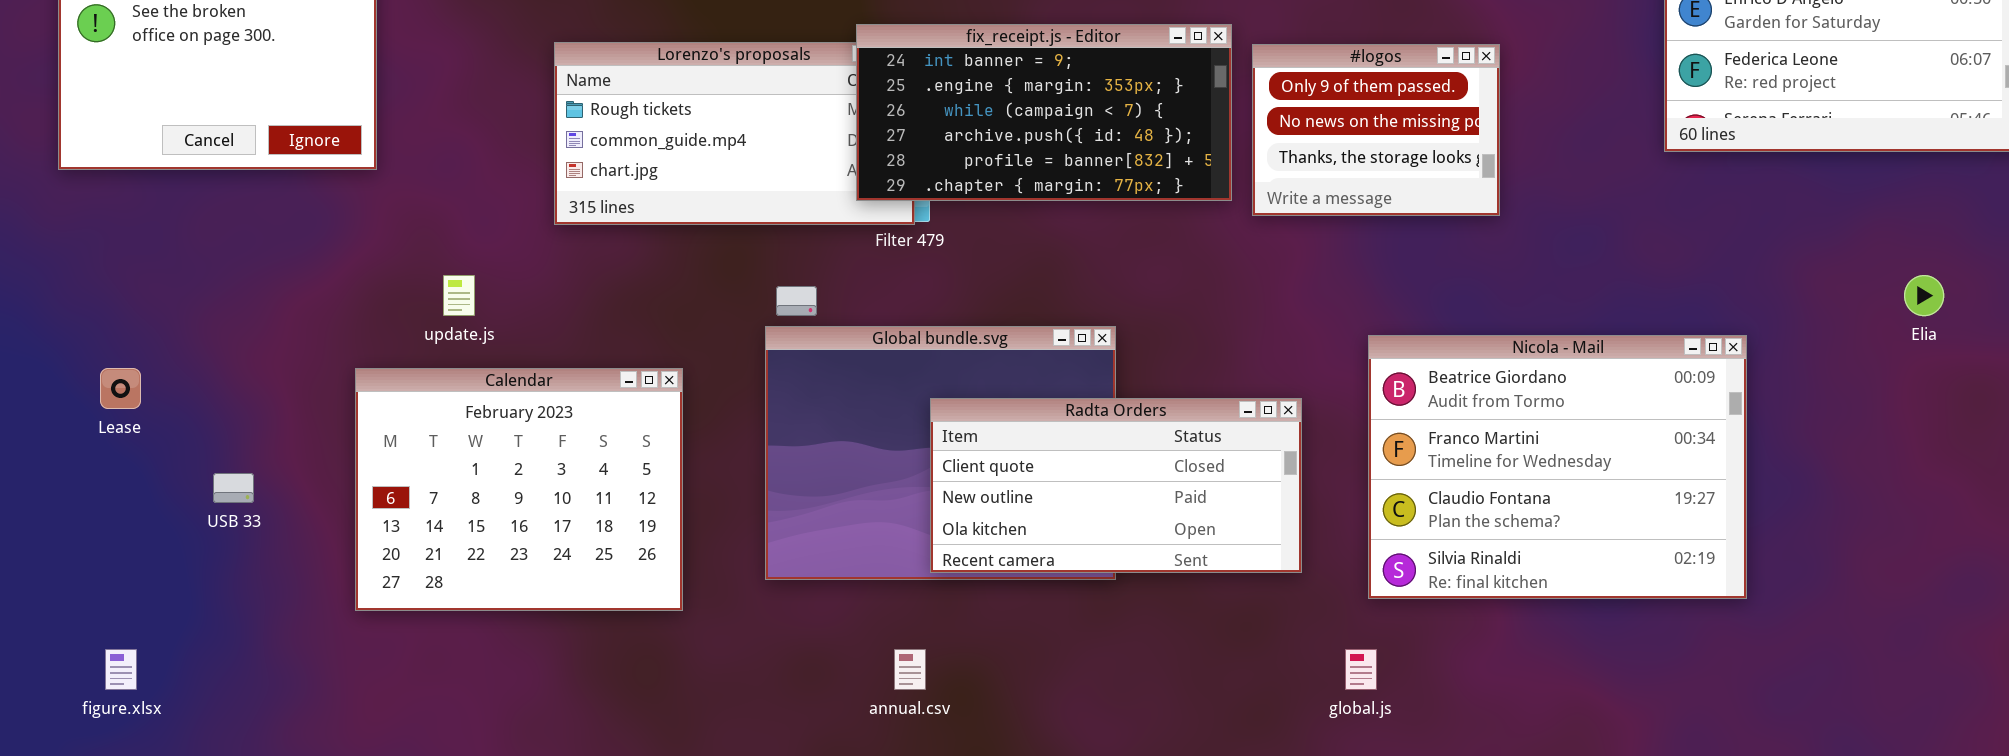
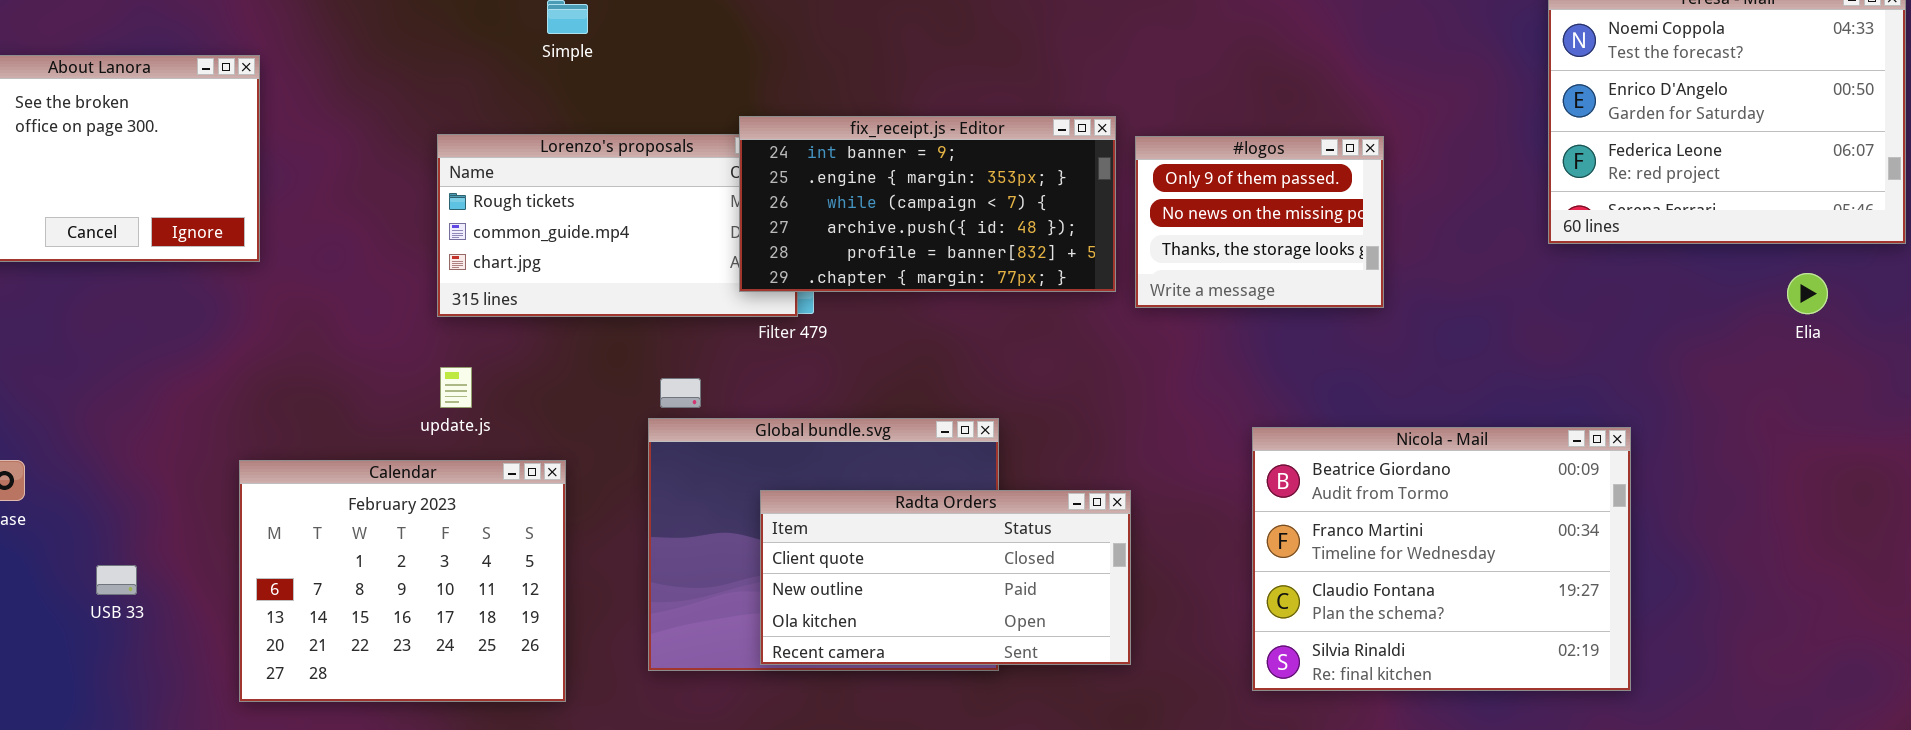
update.js: [443,275,475,316] -> [440,367,472,408], moved
Elia: [1904,275,1944,316] -> [1787,273,1828,314], moved
Radta Orders: [930,398,1302,573] -> [760,490,1131,665], moved

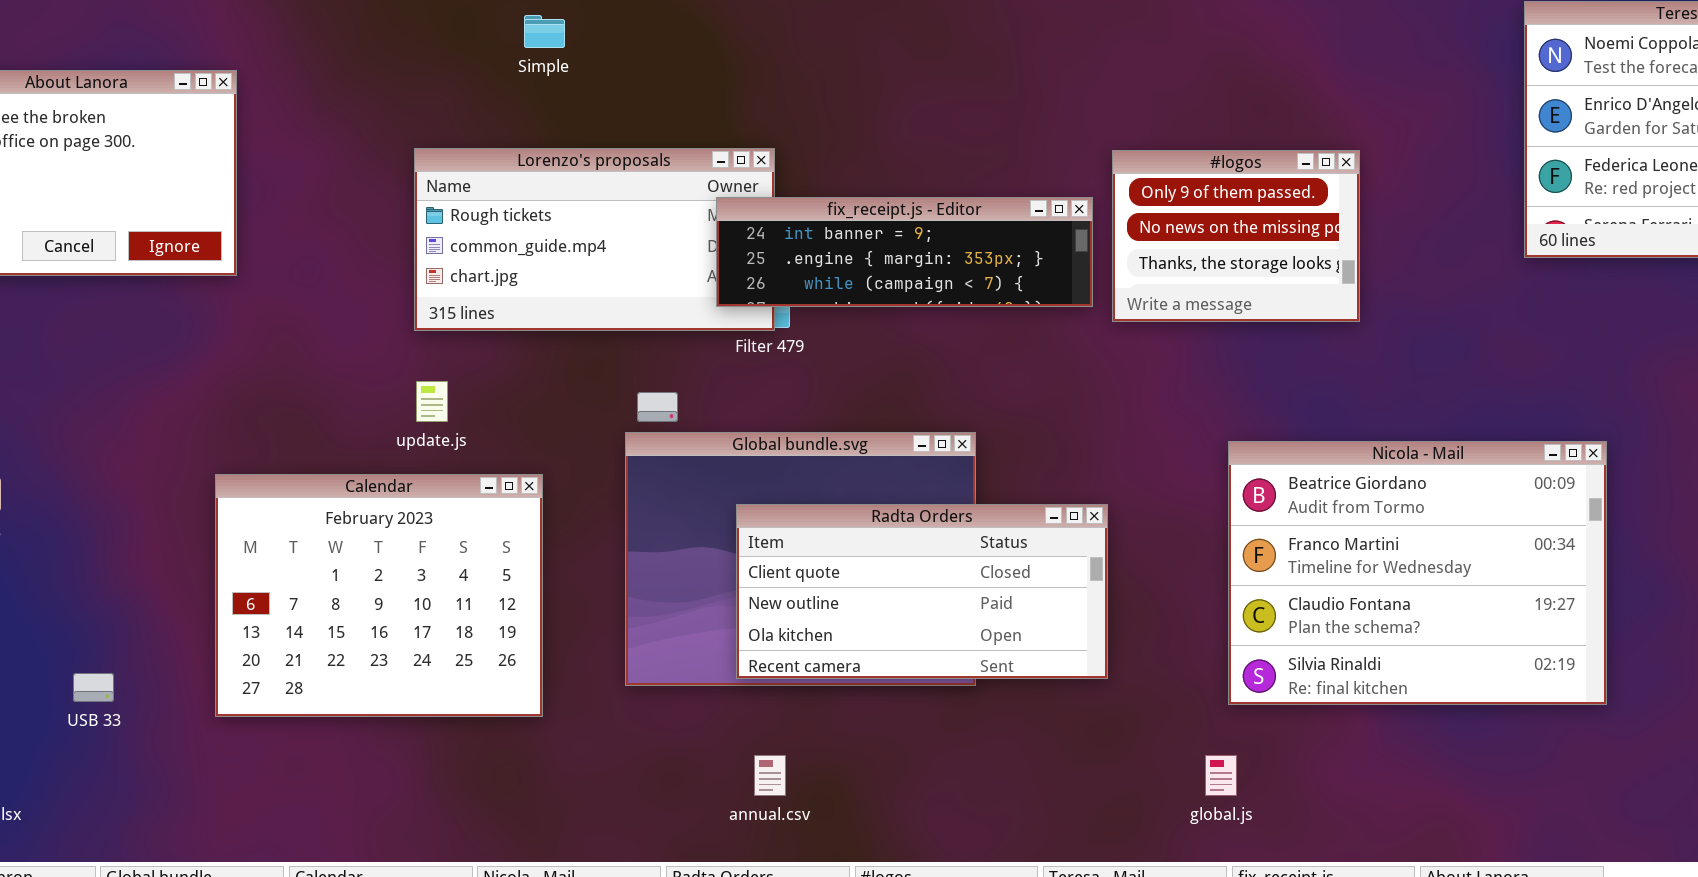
fix_receipt.js - Editor: [739,116,1116,292] -> [716,197,1093,307], resized
USB 33: [96,565,137,595] -> [73,673,114,702], moved

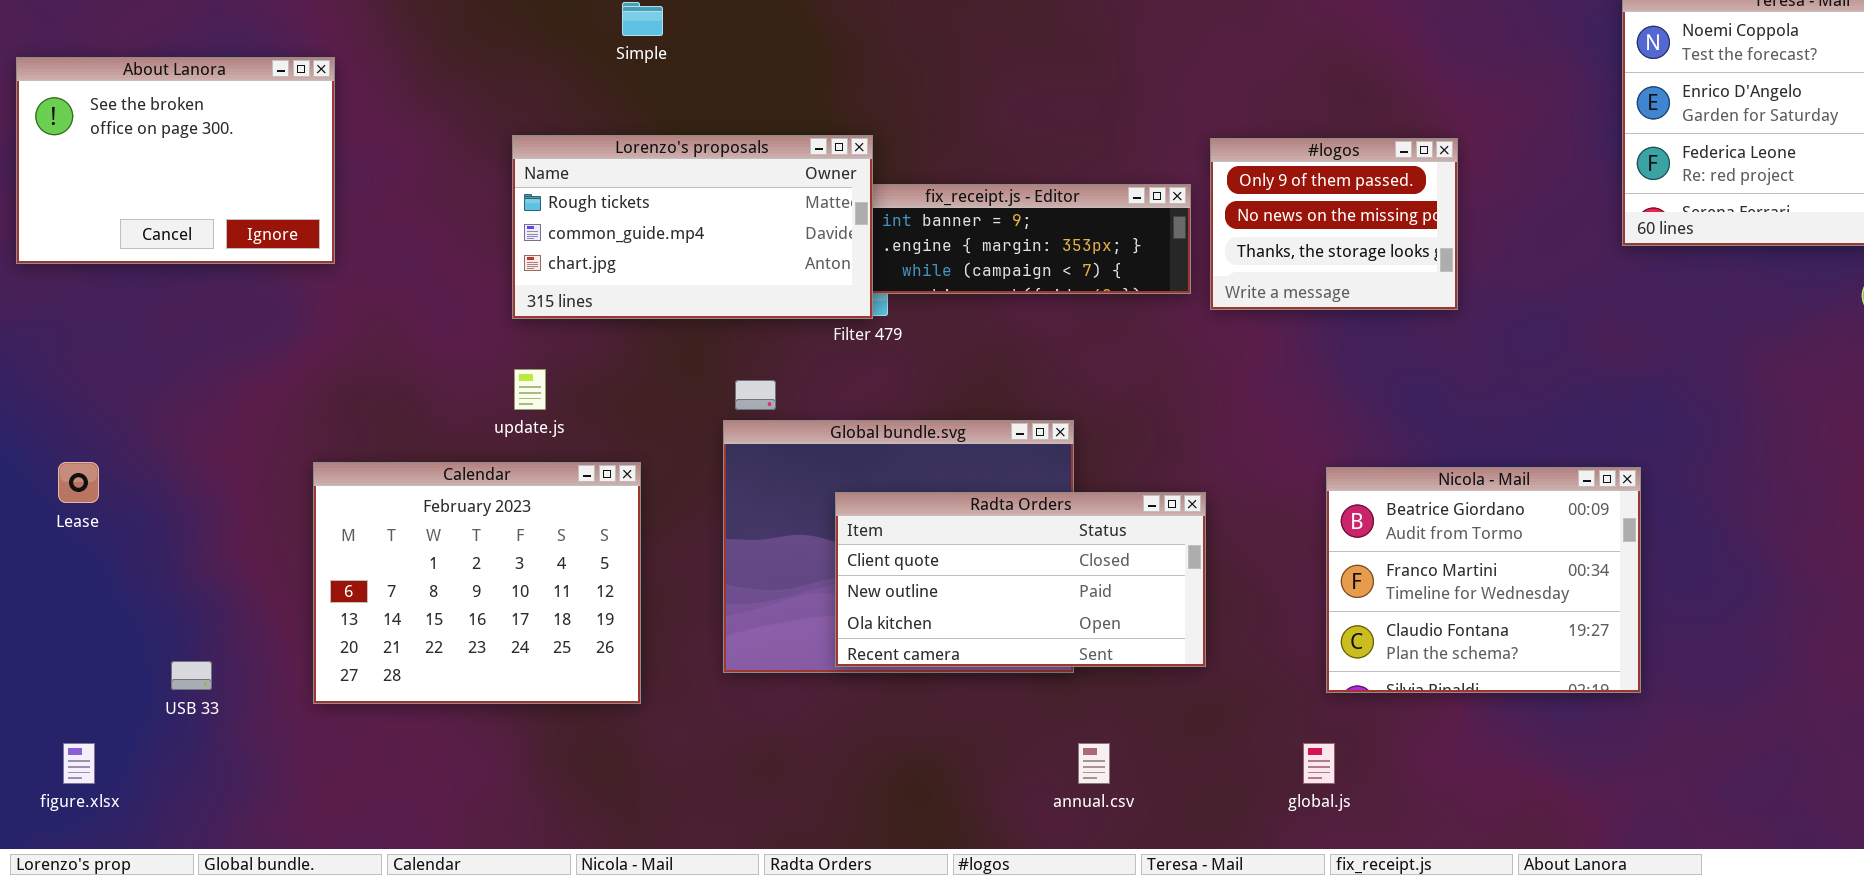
Lorenzo's proposals: [414,148,775,331] -> [512,135,873,319], raised
Nicola - Mail: [1228,441,1607,705] -> [1326,467,1641,693], resized
annual.csv: [754,755,786,796] -> [1078,743,1110,784], moved

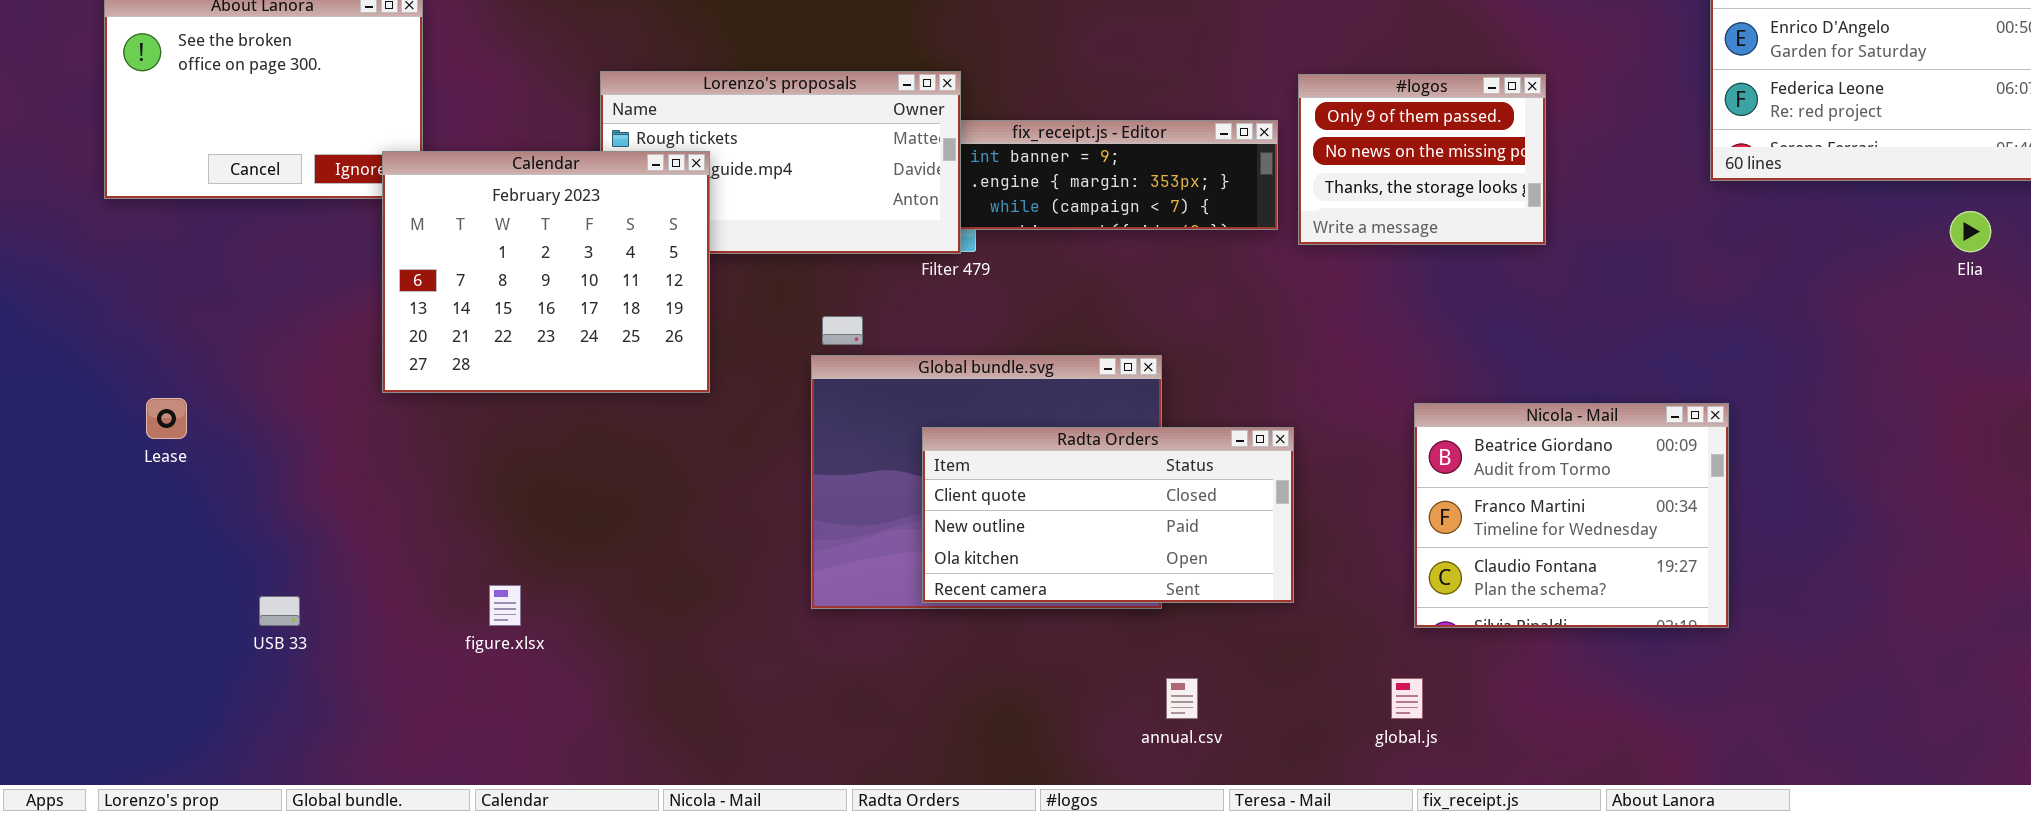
Calendar: [313,462,641,704] -> [382,151,710,393], moved
figure.xlsx: [63,743,95,784] -> [489,585,521,626], moved

